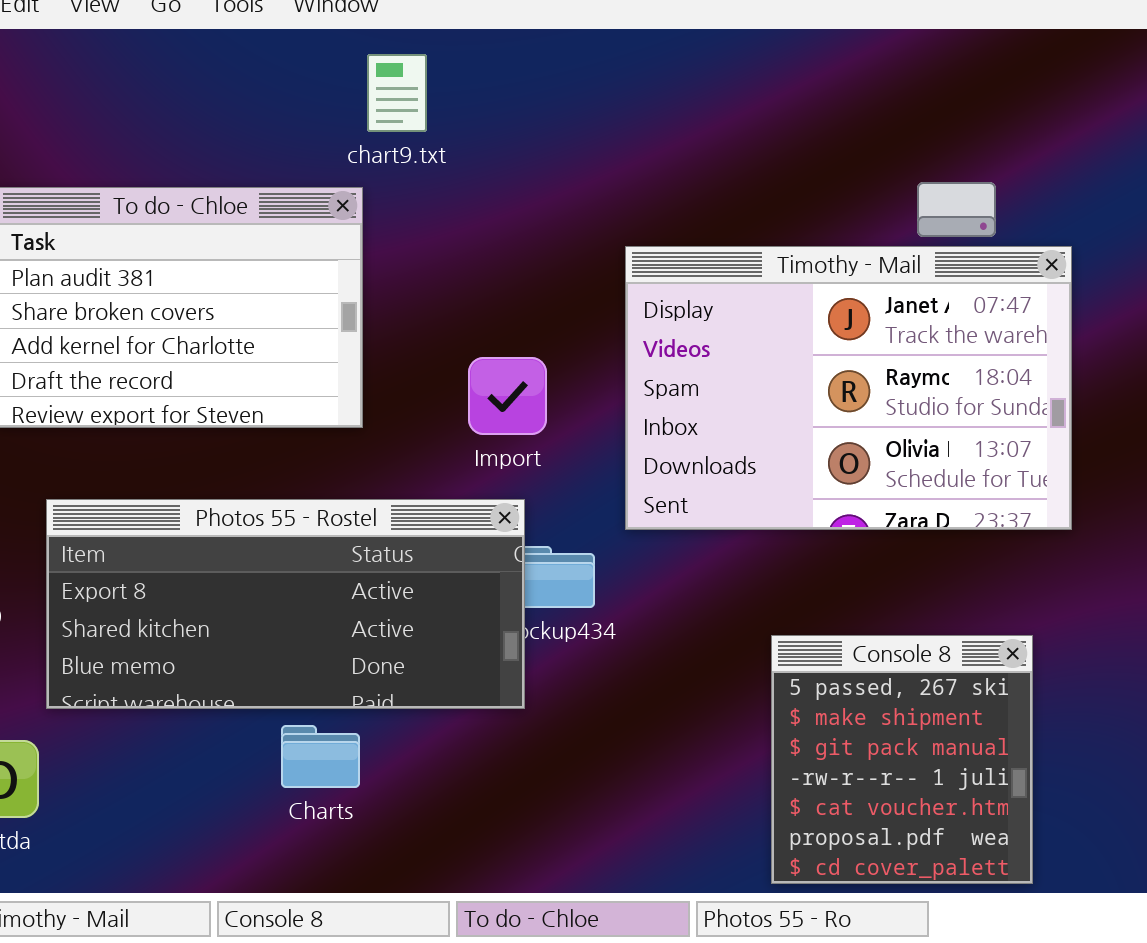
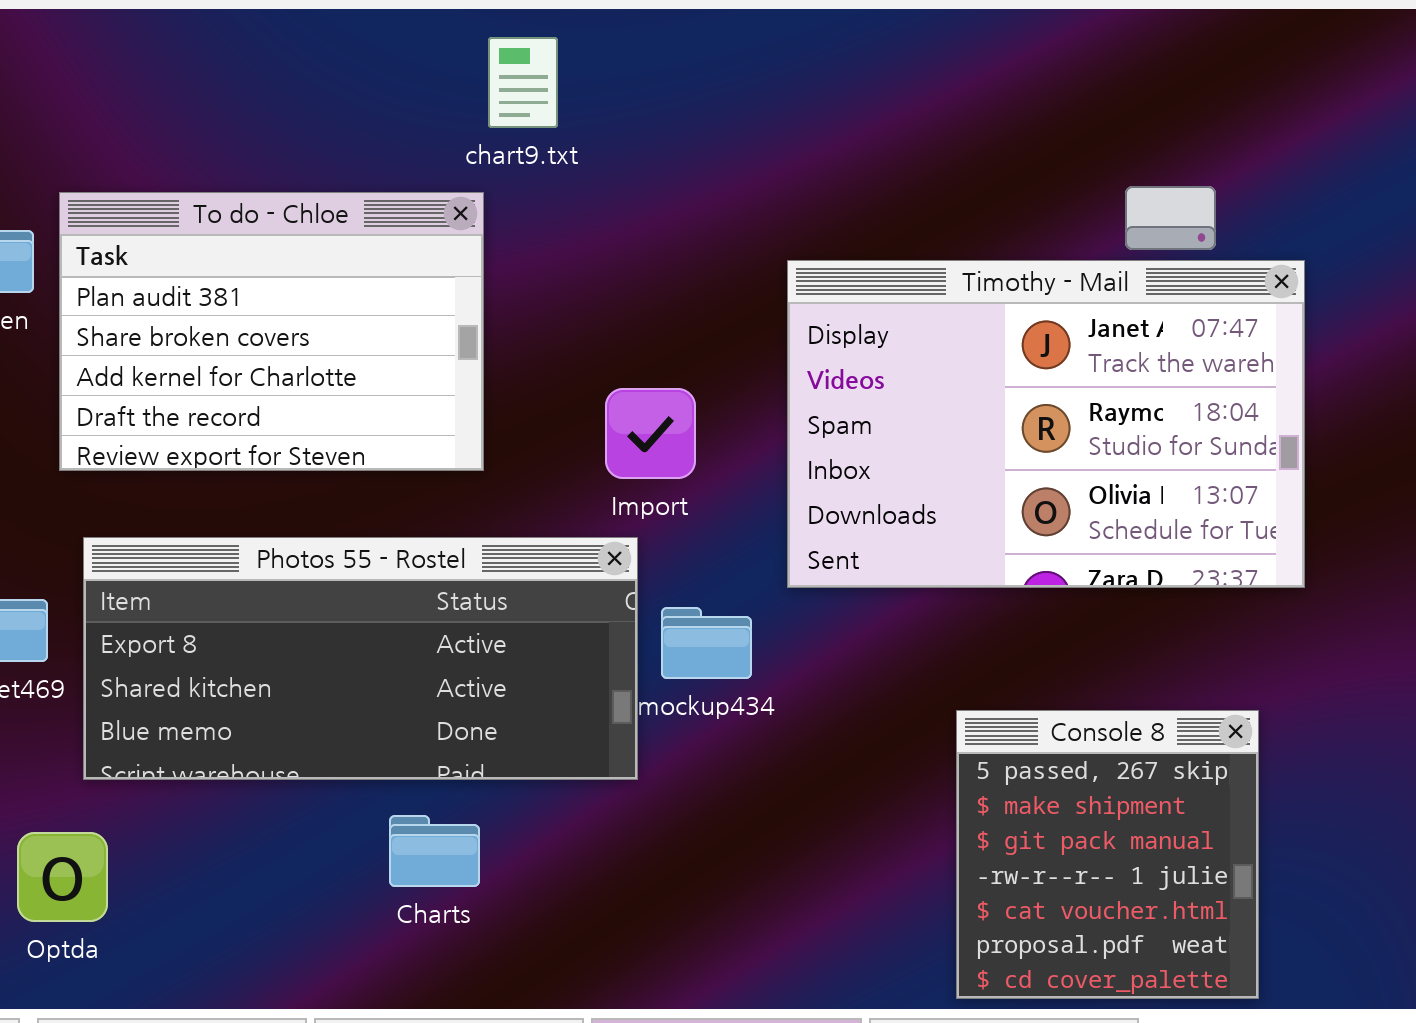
Photos 55 - Rostel: [46,499,525,709] -> [83,537,638,780], moved

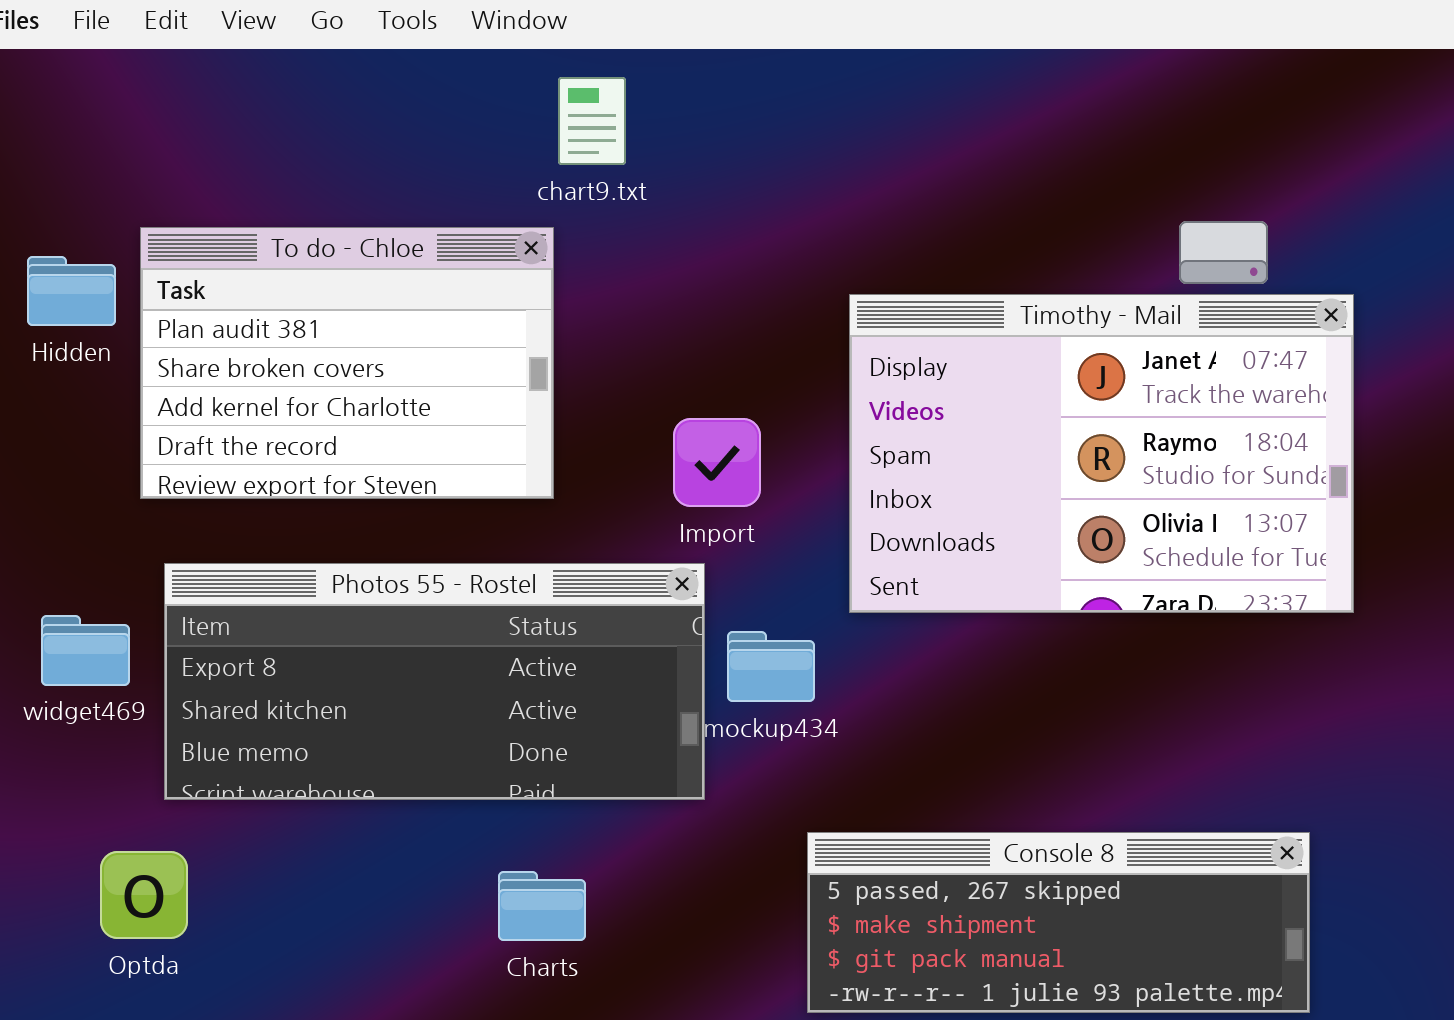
Console 8: [956,710,1259,999] -> [807,832,1310,1013], resized
Charts: [389,815,480,887] -> [498,871,586,941], moved

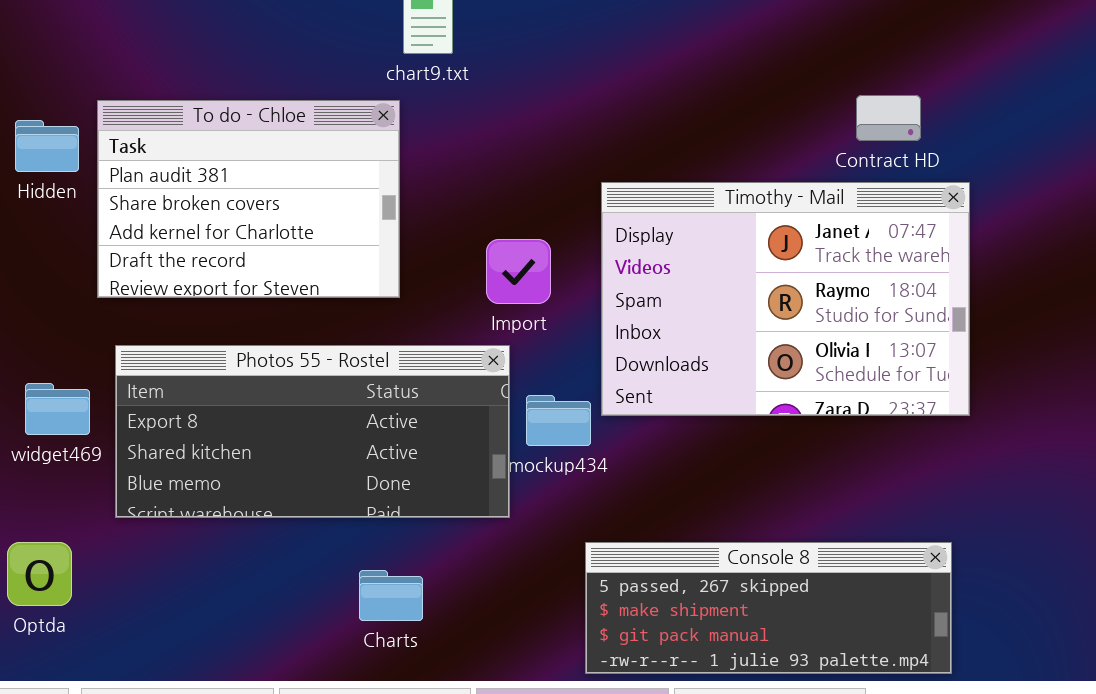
Timothy - Mail: [849,294,1354,613] -> [601,182,970,416], moved
Optda: [100,851,188,939] -> [7,542,72,606], moved

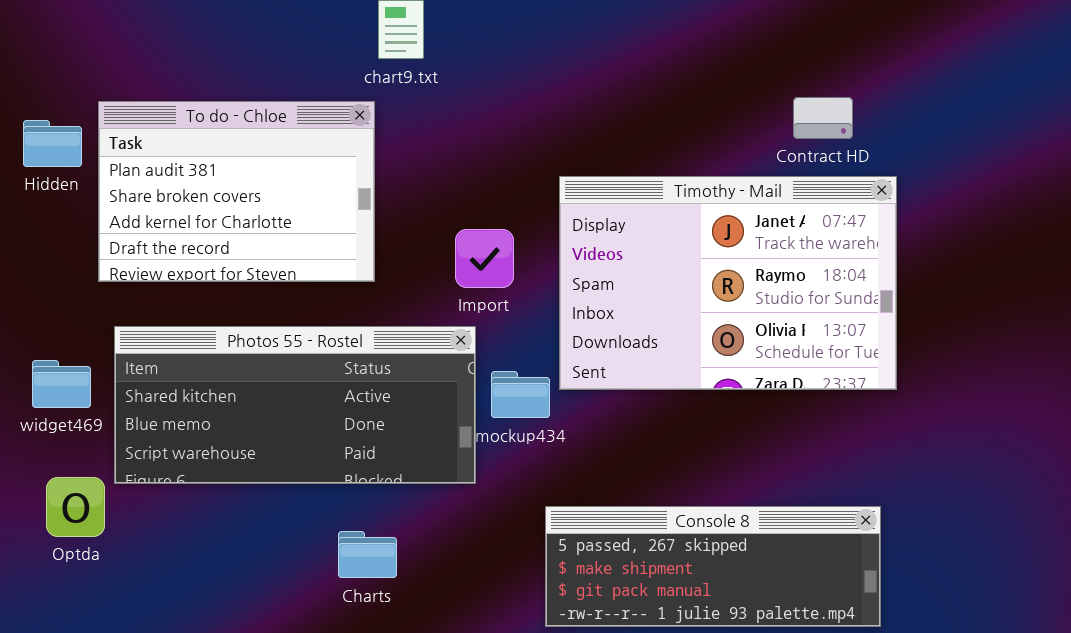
Photos 55 - Rostel: [115,345,510,518] -> [114,326,476,484], scrolled down 1 row
Optda: [7,542,72,606] -> [46,477,105,537], moved

